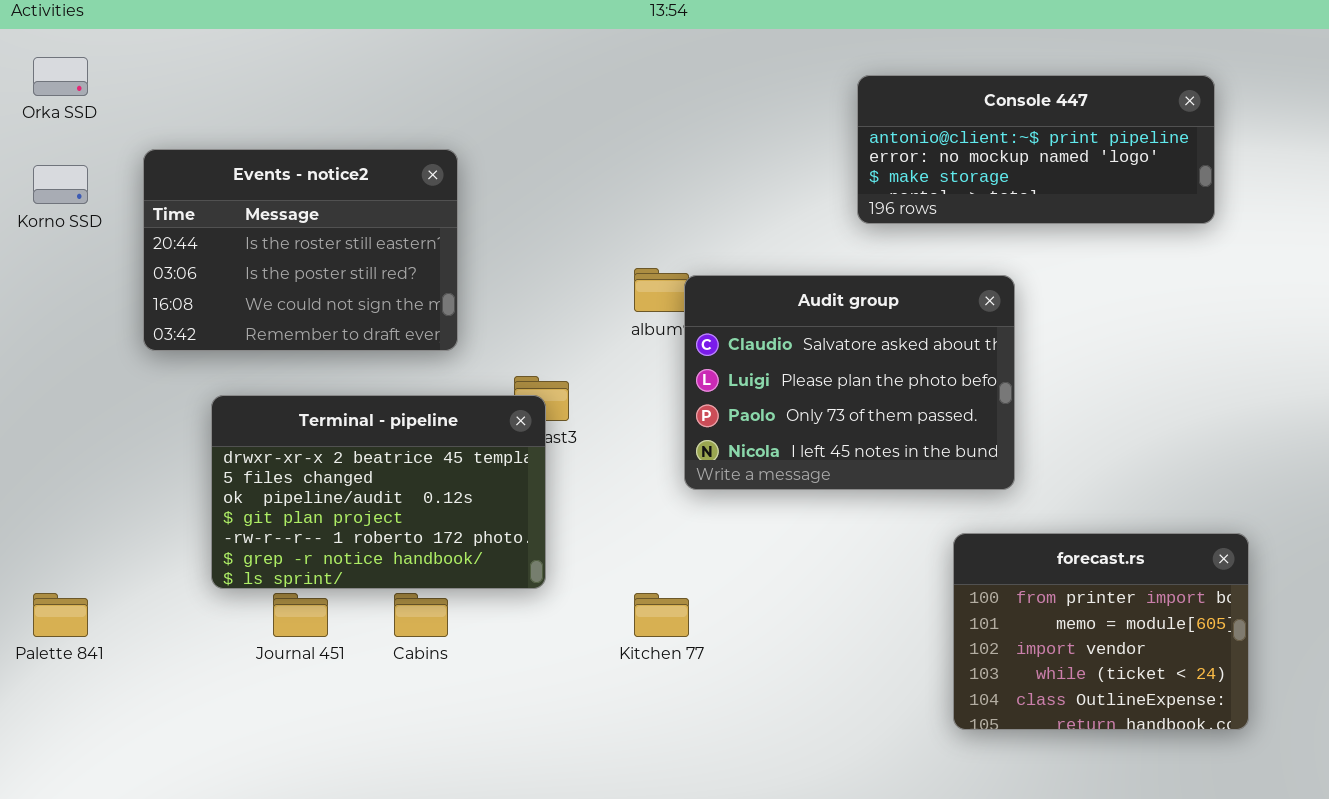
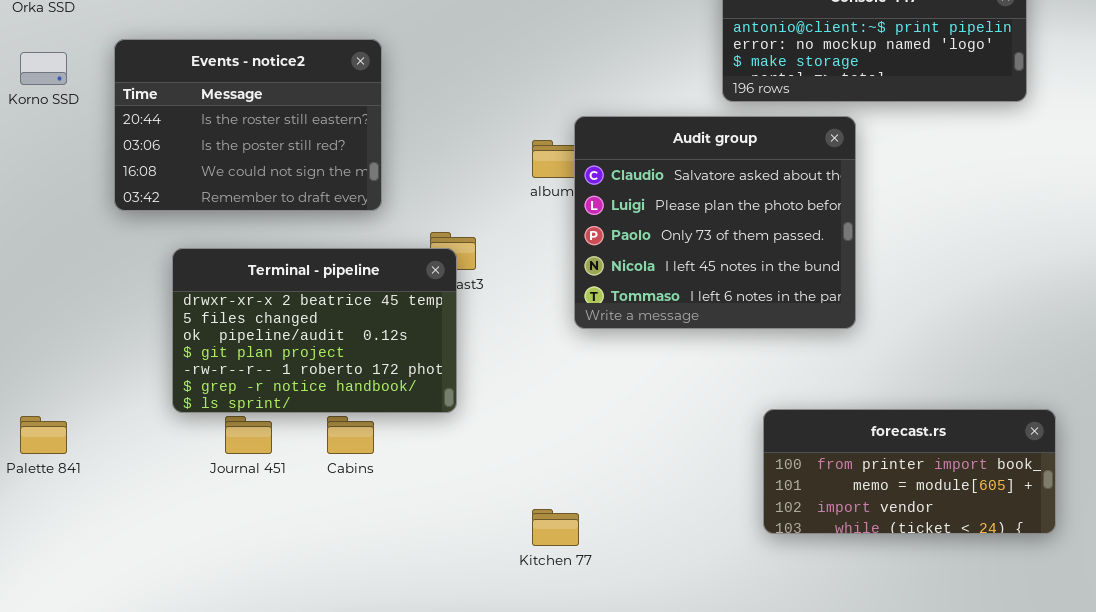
Audit group: [684,275,1015,490] -> [574,116,856,329], resized
forecast.rs: [953,533,1249,730] -> [763,409,1056,534], resized
Kitchen 77: [634,593,689,637] -> [532,509,579,546], moved

